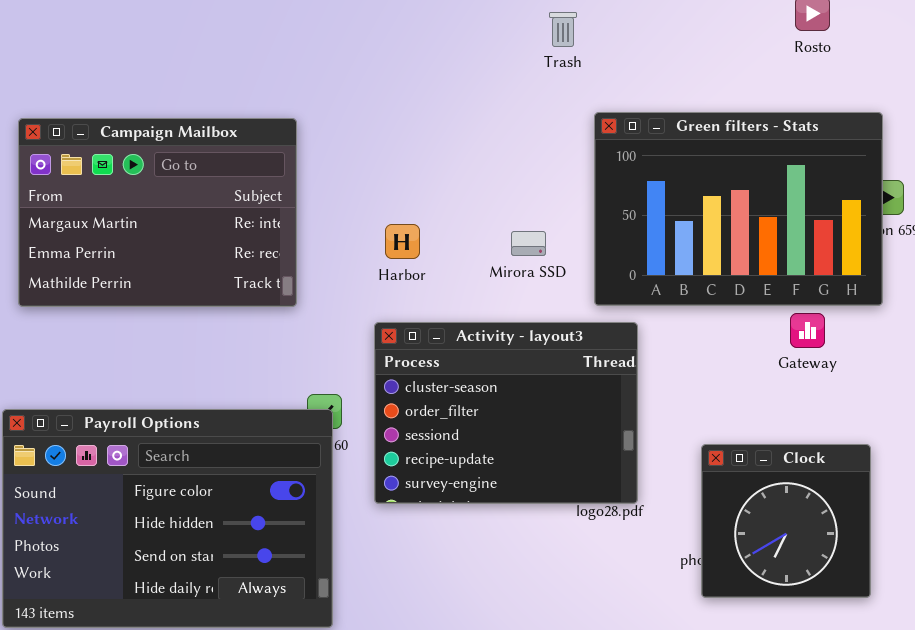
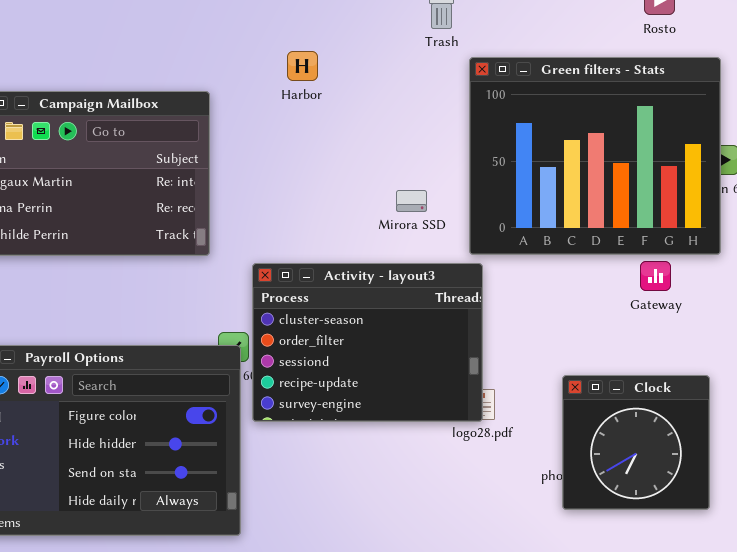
Green filters - Stats: [594,112,883,306] -> [469,57,721,255], resized
Harbor: [385,224,420,259] -> [287,51,318,81], moved
Activity - layout3: [374,322,638,504] -> [252,263,483,422], moved

